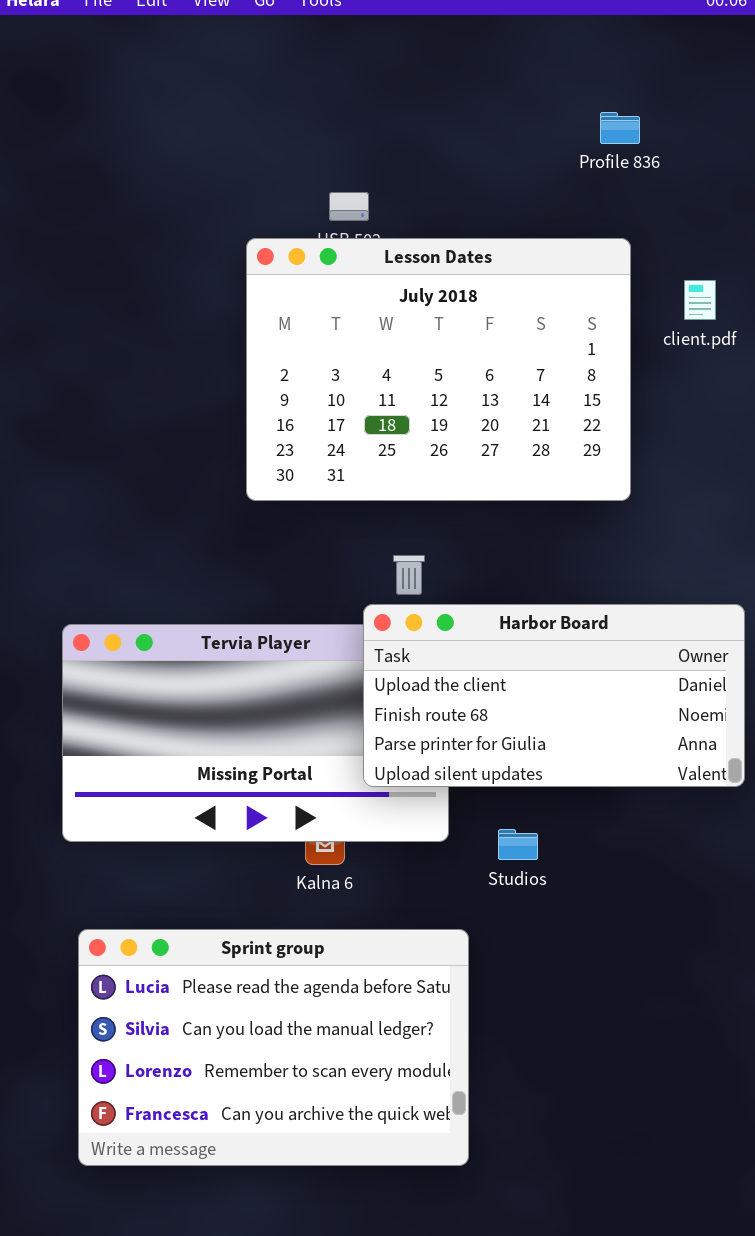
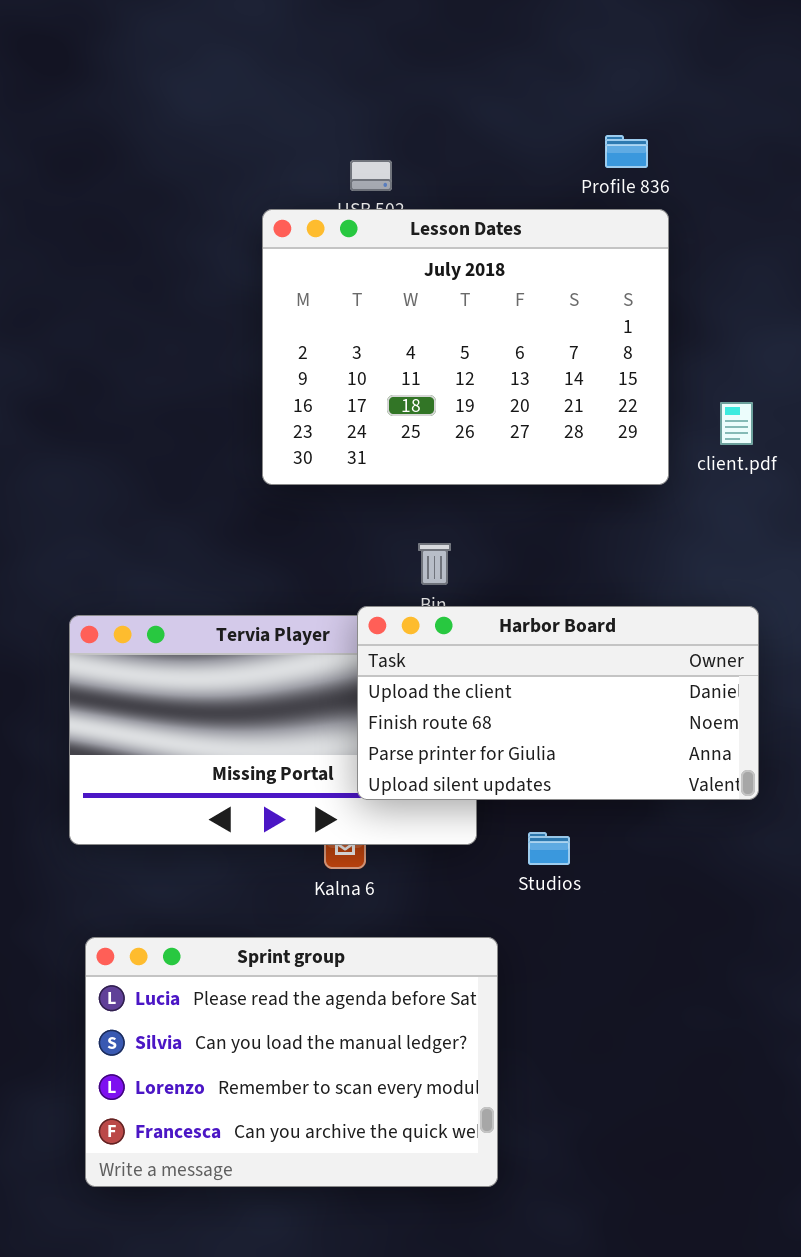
Profile 836: [600,112,640,144] -> [605,135,648,168], moved
client.pdf: [684,280,716,320] -> [720,402,753,445], moved
Harbor Board: [363,604,745,787] -> [357,606,759,800], moved

